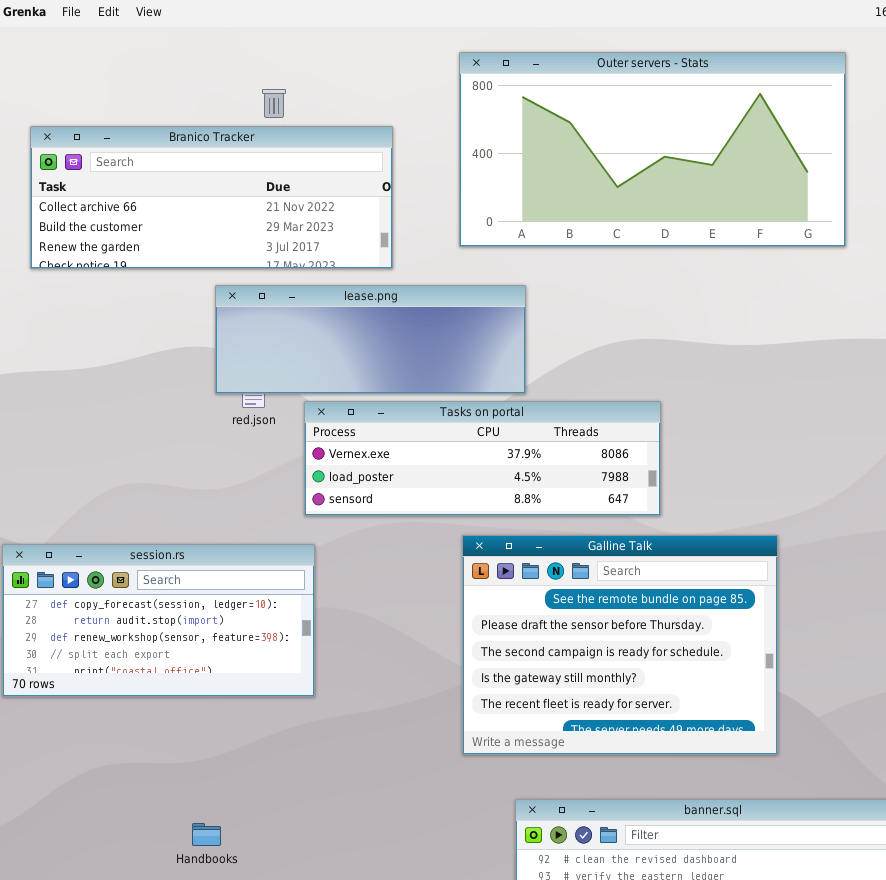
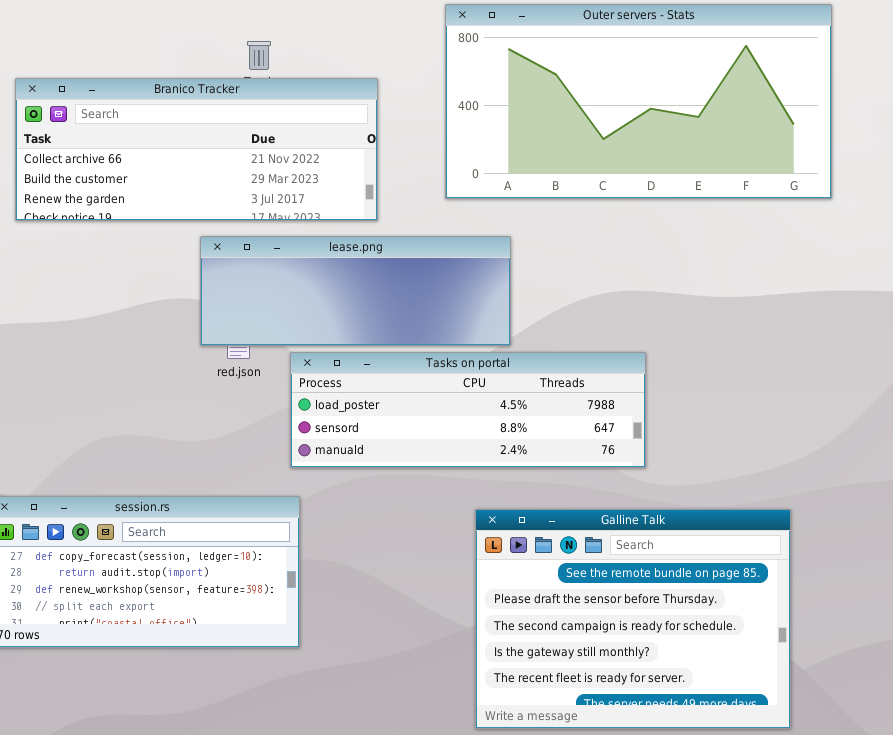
Tasks on portal: [304,401,661,516] -> [290,352,646,468], scrolled down 1 row
Galline Talk: [462,535,778,755] -> [475,509,791,729], moved

